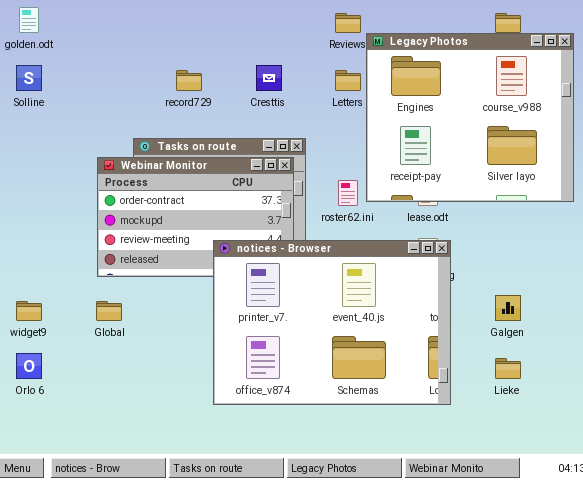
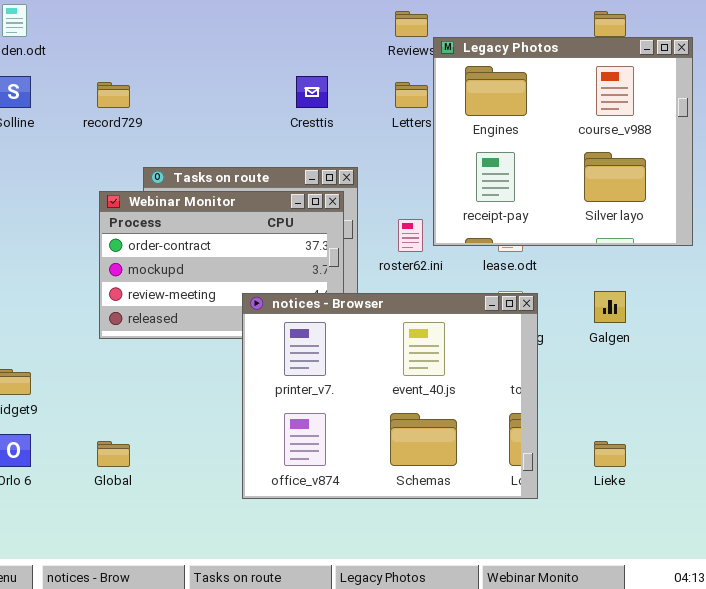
record729: [176,70,202,91] -> [97,82,130,108], moved
Galgen: [495,295,521,321] -> [594,291,626,323], moved
Global: [96,301,122,321] -> [97,441,130,467], moved

